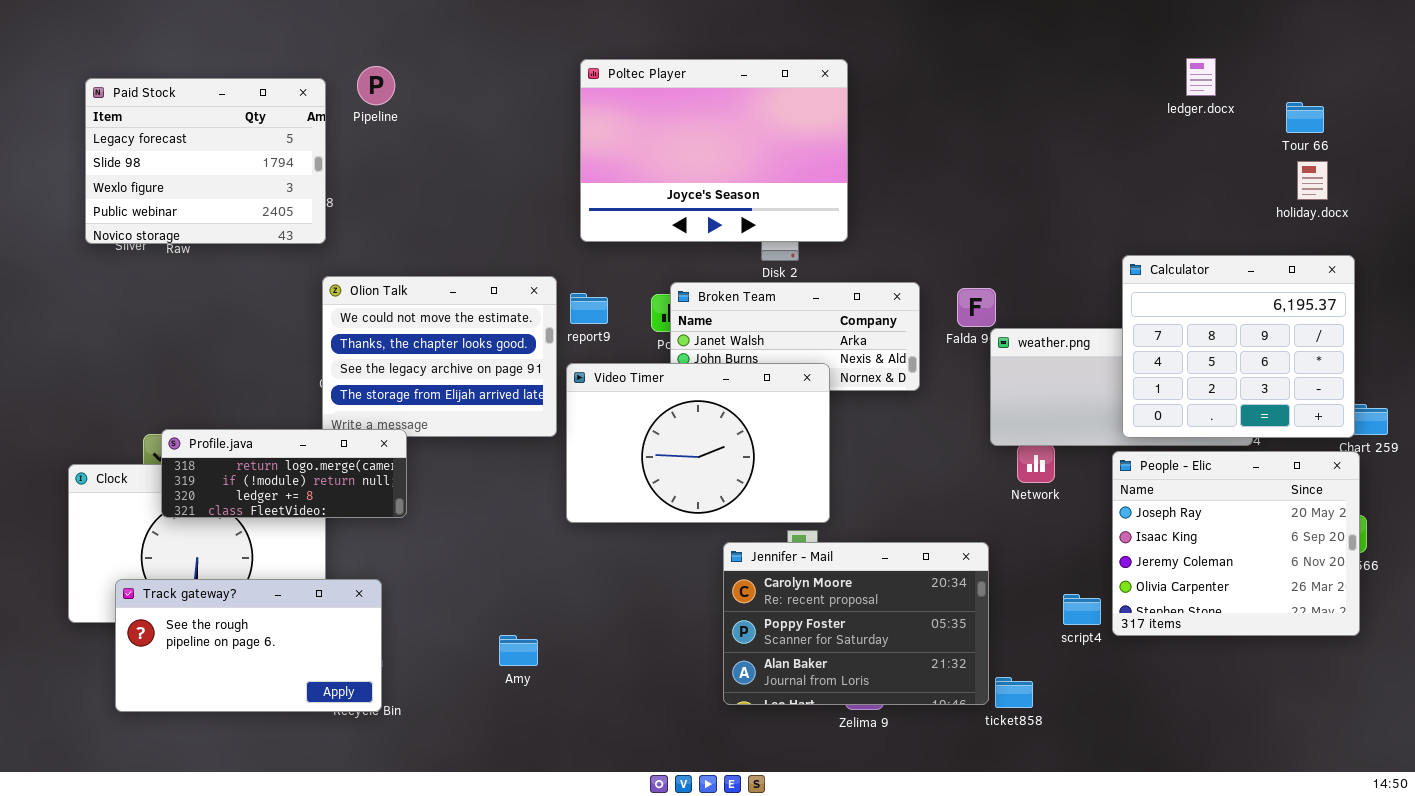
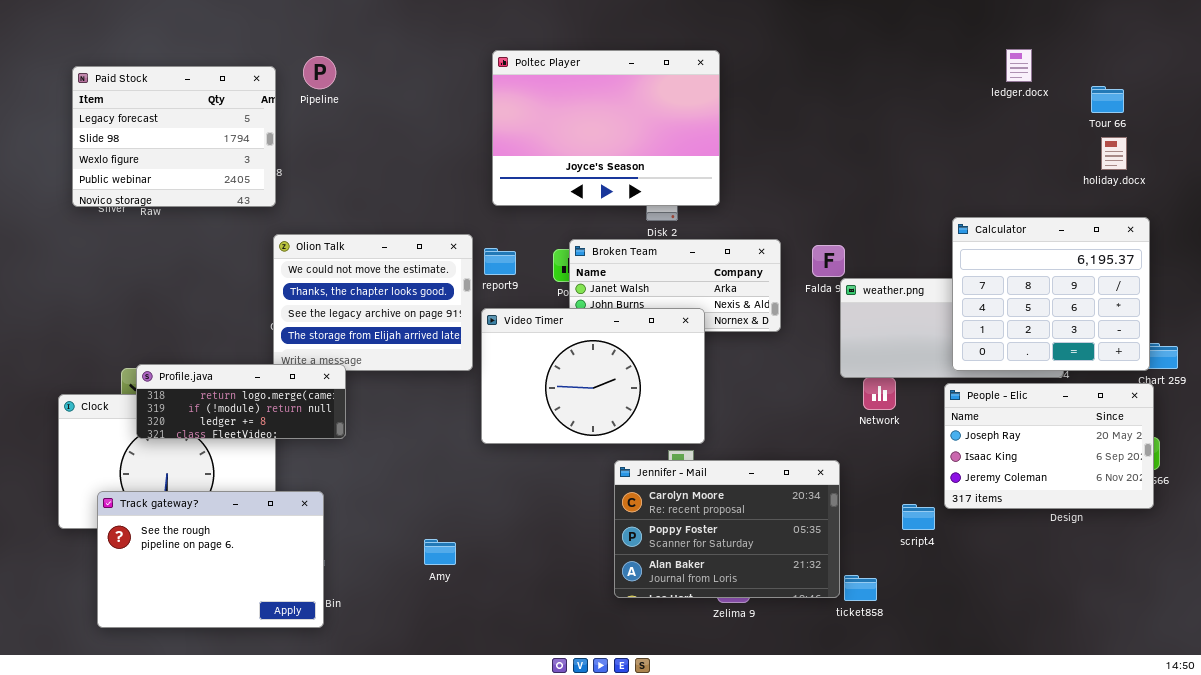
People - Elic: [1112,451,1360,636] -> [944,383,1154,509], resized
Track gateway?: [115,579,382,712] -> [97,491,324,628], resized

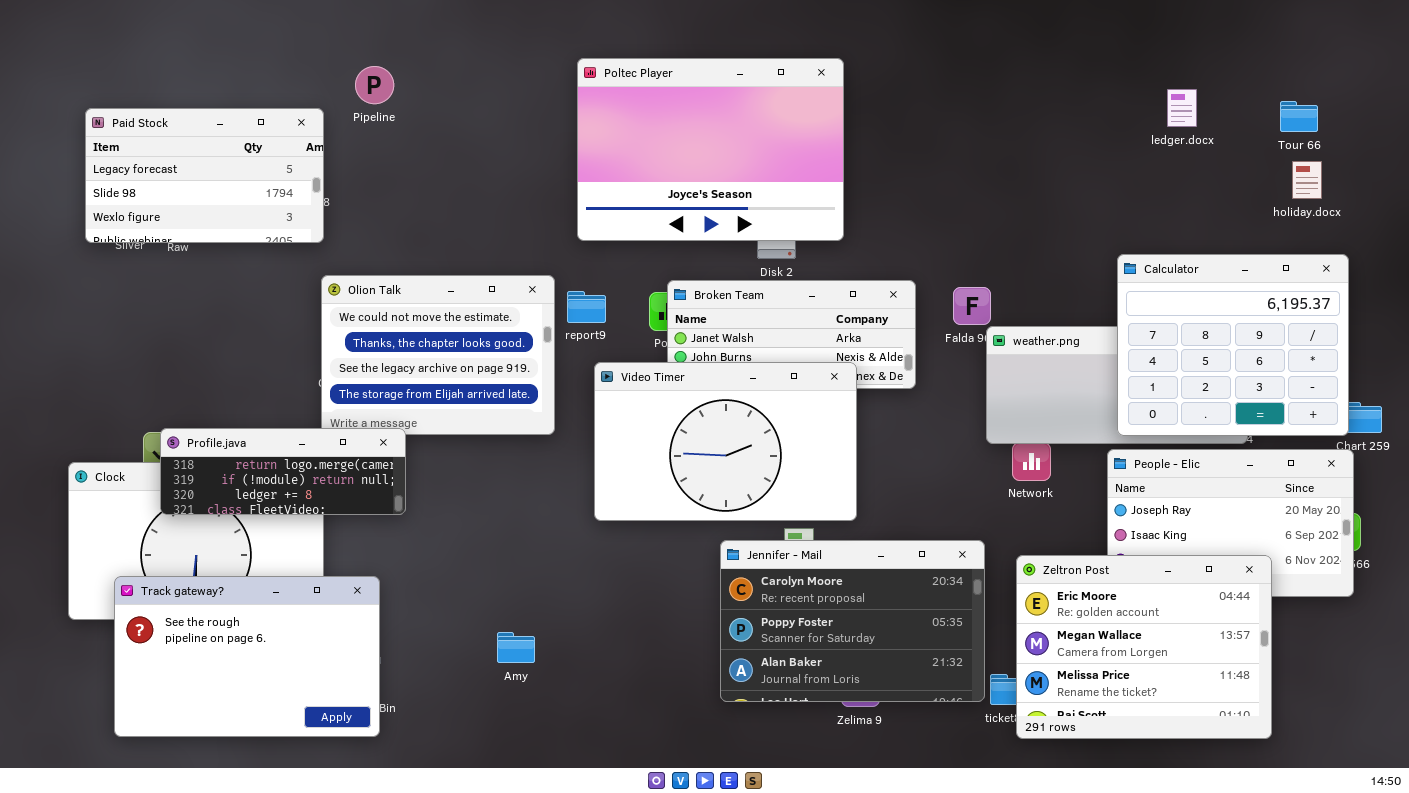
ledger.docx: [1006,49,1032,82] -> [1167,89,1197,127], moved
Paid Stock: [72,66,276,207] -> [85,108,324,243], resized
Video Timer: [481,308,705,444] -> [594,362,857,521], moved
Zeltron Post: none -> [1016,555,1272,739], opened

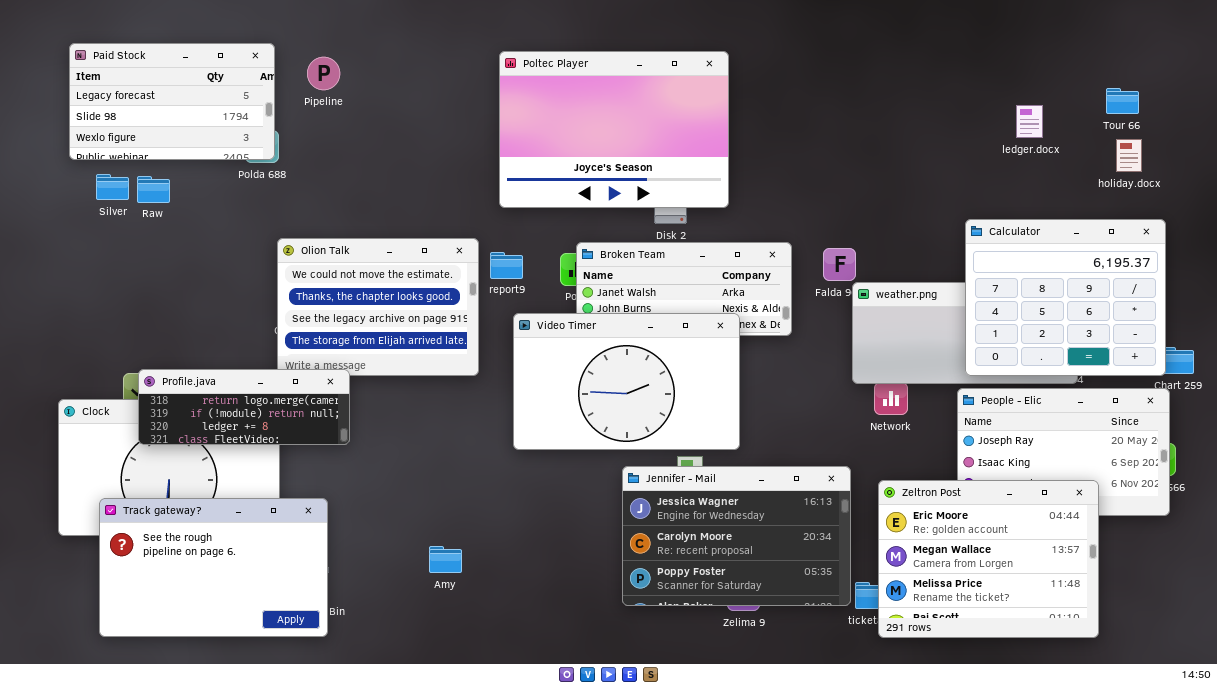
ledger.docx: [1167,89,1197,127] -> [1016,105,1043,138], moved
Paid Stock: [85,108,324,243] -> [69,43,275,160], moved
Jennifer - Mail: [720,540,985,702] -> [622,466,851,606], scrolled up 1 row

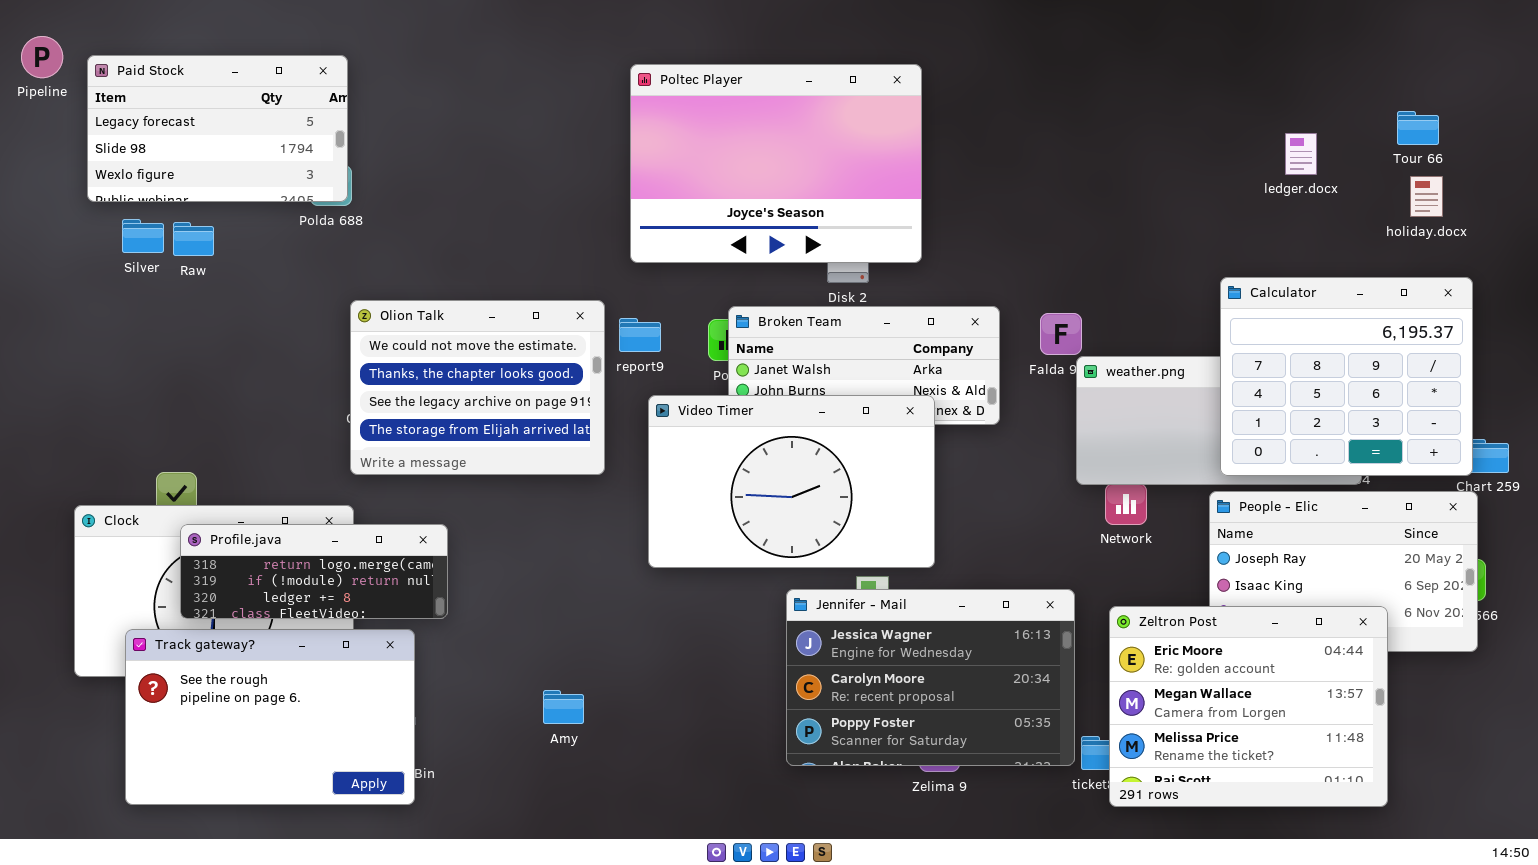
Pipeline: [307,57,340,90] -> [21,36,63,78], moved
Profile.java: [138,369,350,445] -> [180,524,448,619], moved

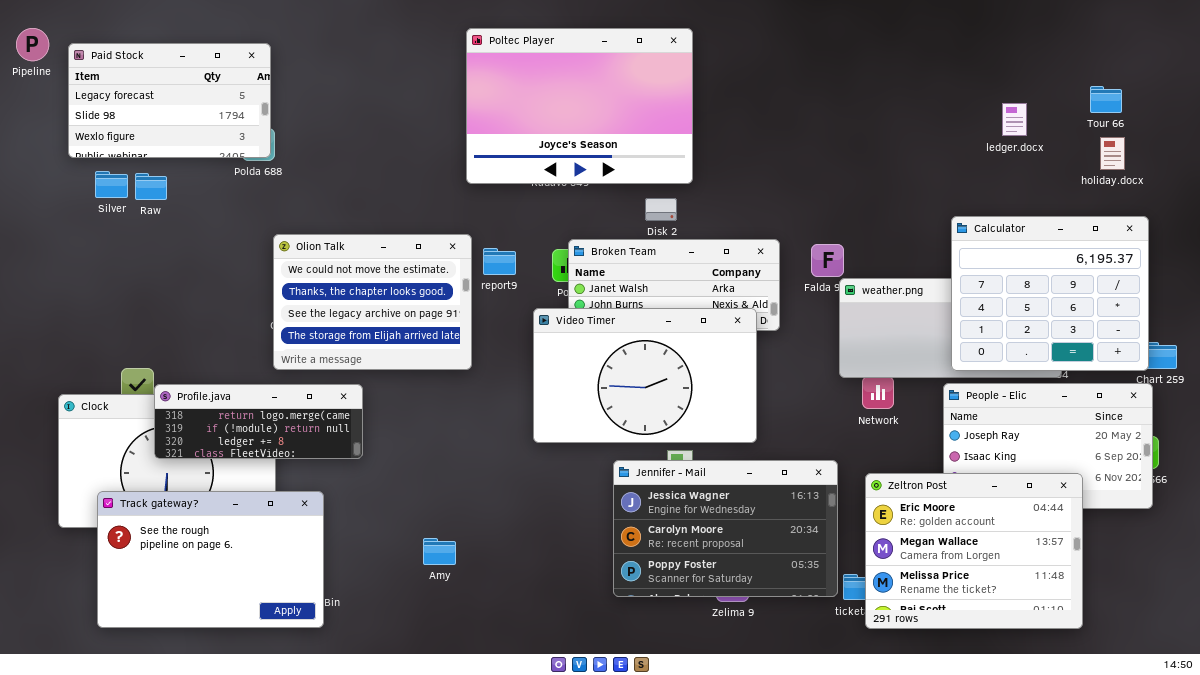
Poltec Player: [630,64,922,263] -> [466,28,693,184], moved
Video Timer: [648,395,935,568] -> [533,308,757,443], moved
Profile.java: [180,524,448,619] -> [154,384,363,459], moved

